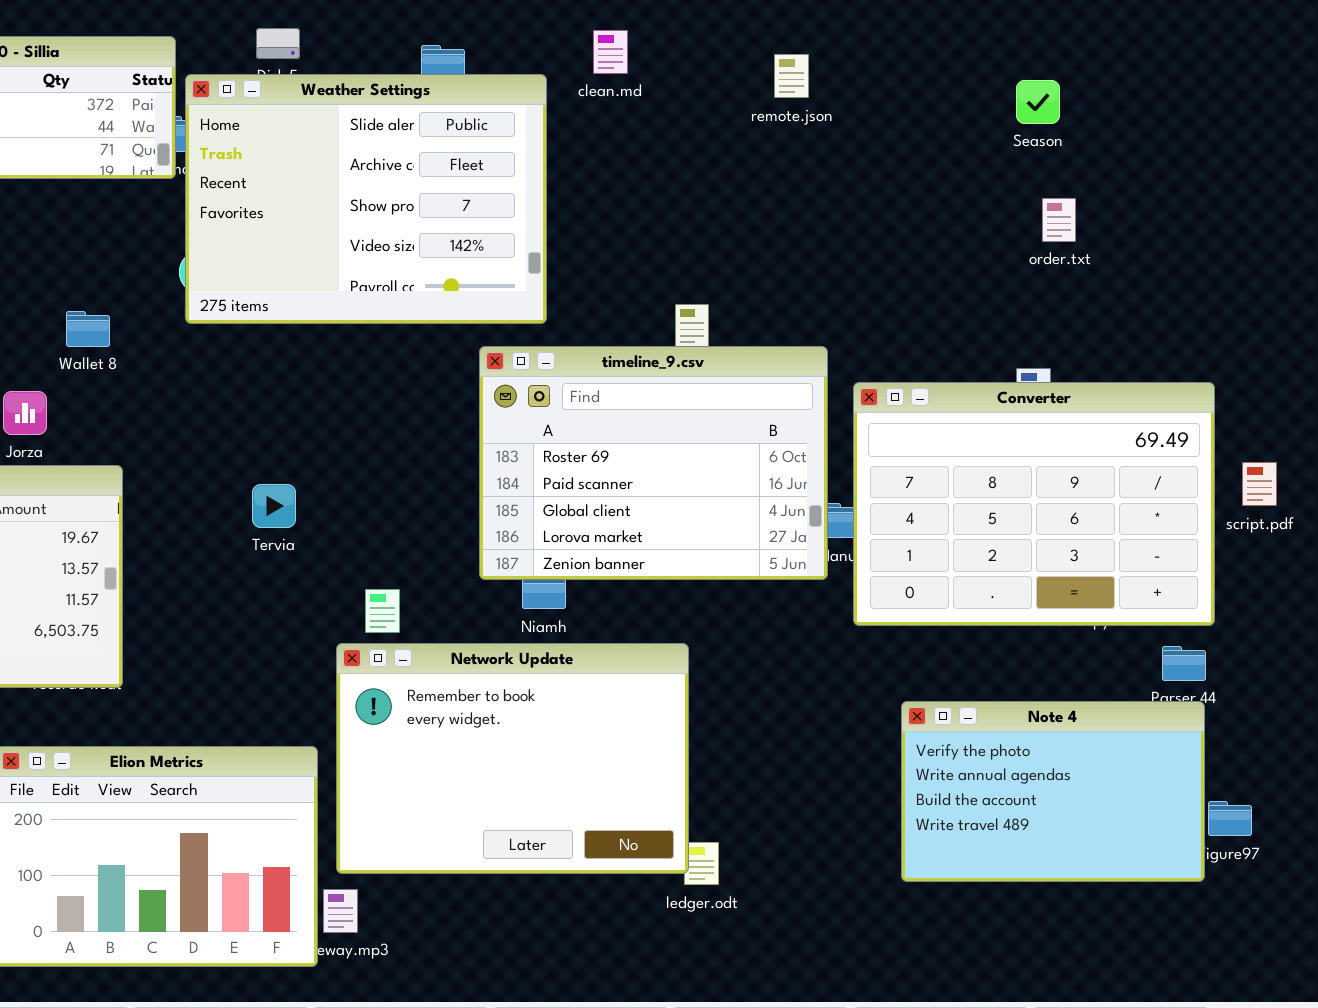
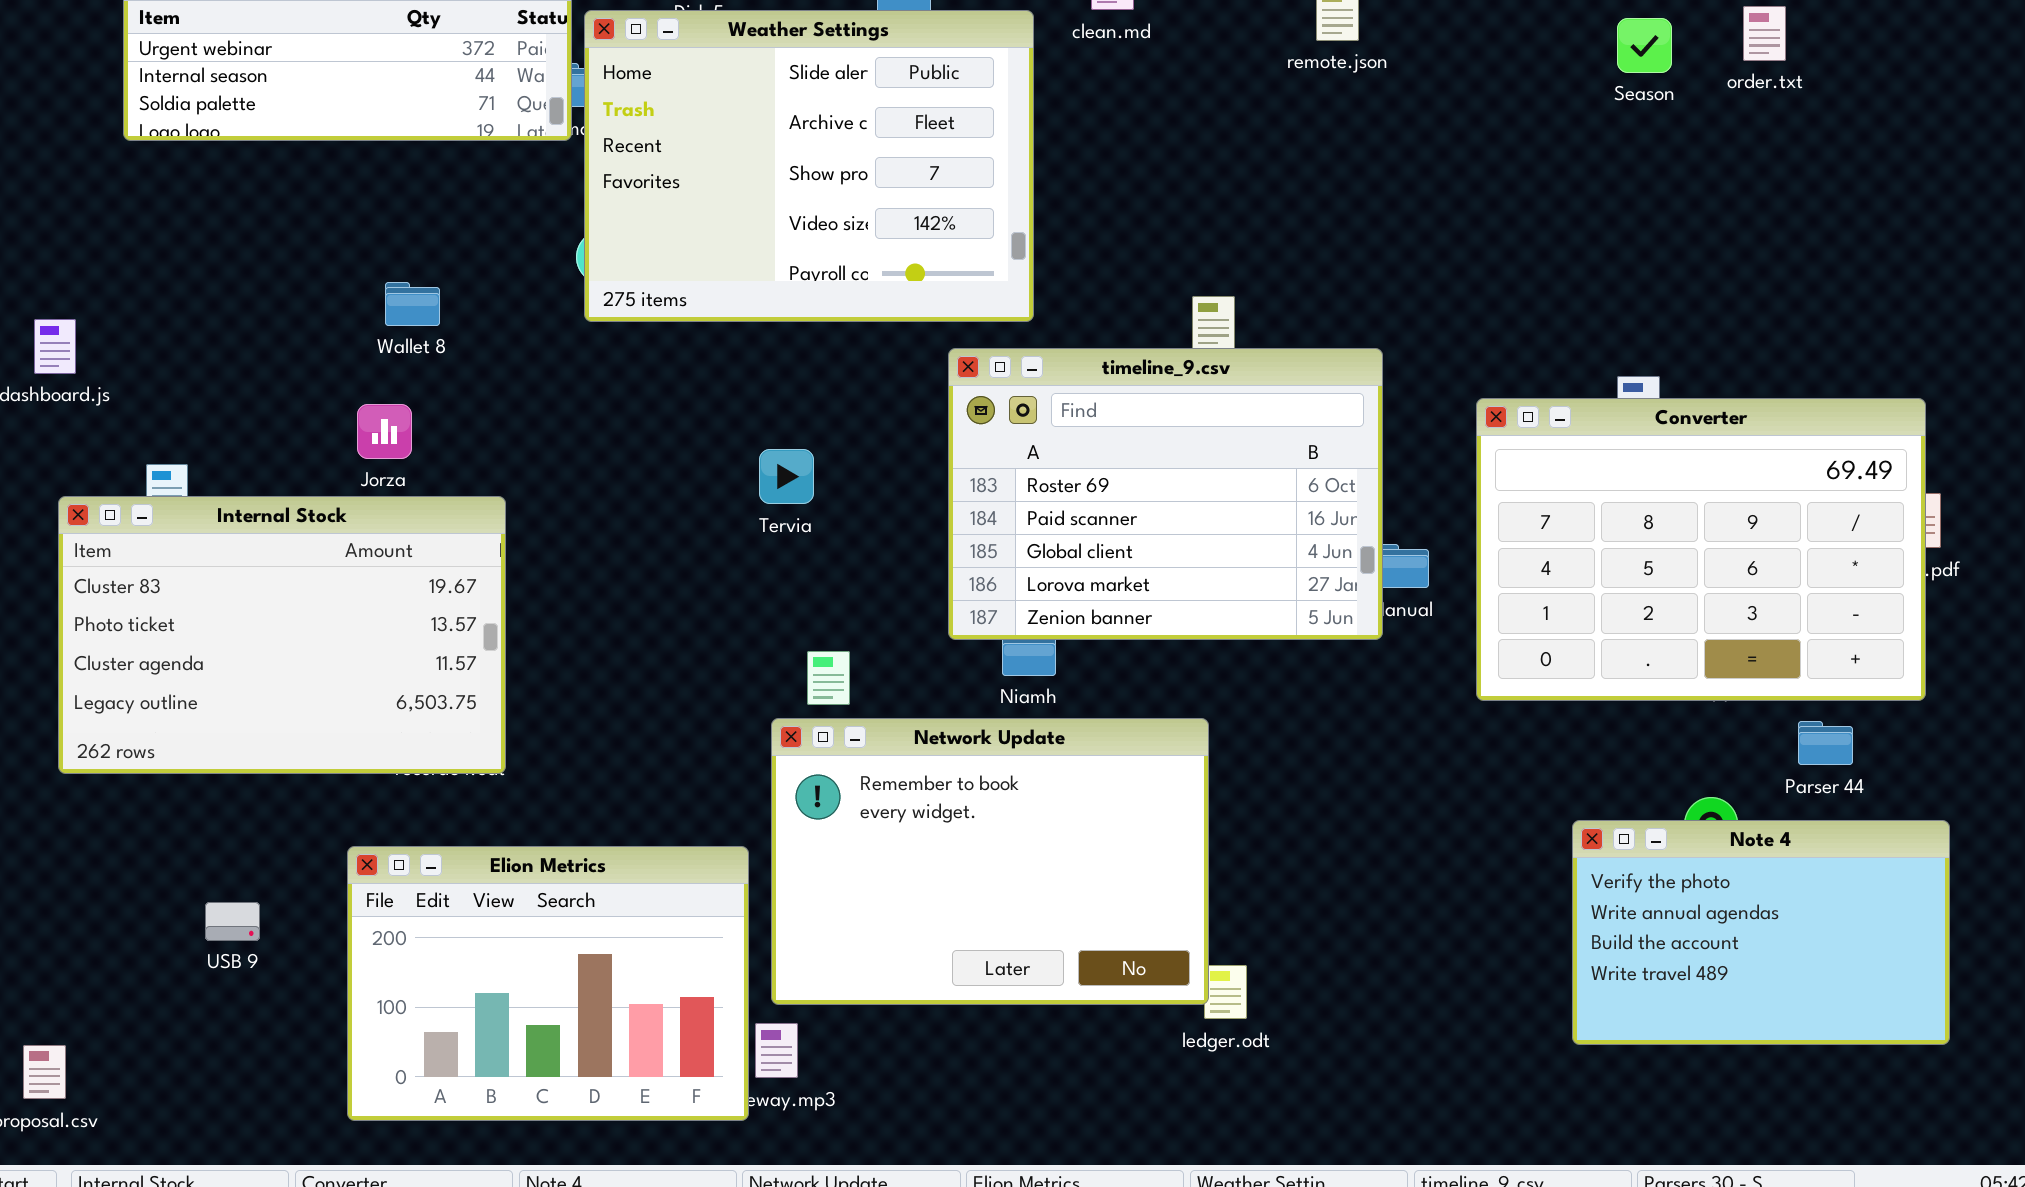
order.txt: [1042,198,1076,242] -> [1743,6,1786,61], moved
Wallet 8: [66,311,110,347] -> [385,282,440,326], moved
Converter: [853,382,1215,626] -> [1476,398,1926,701], moved
Tervia: [252,484,296,528] -> [759,449,814,504], moved
Note 4: [901,701,1205,882] -> [1572,820,1950,1045], moved

